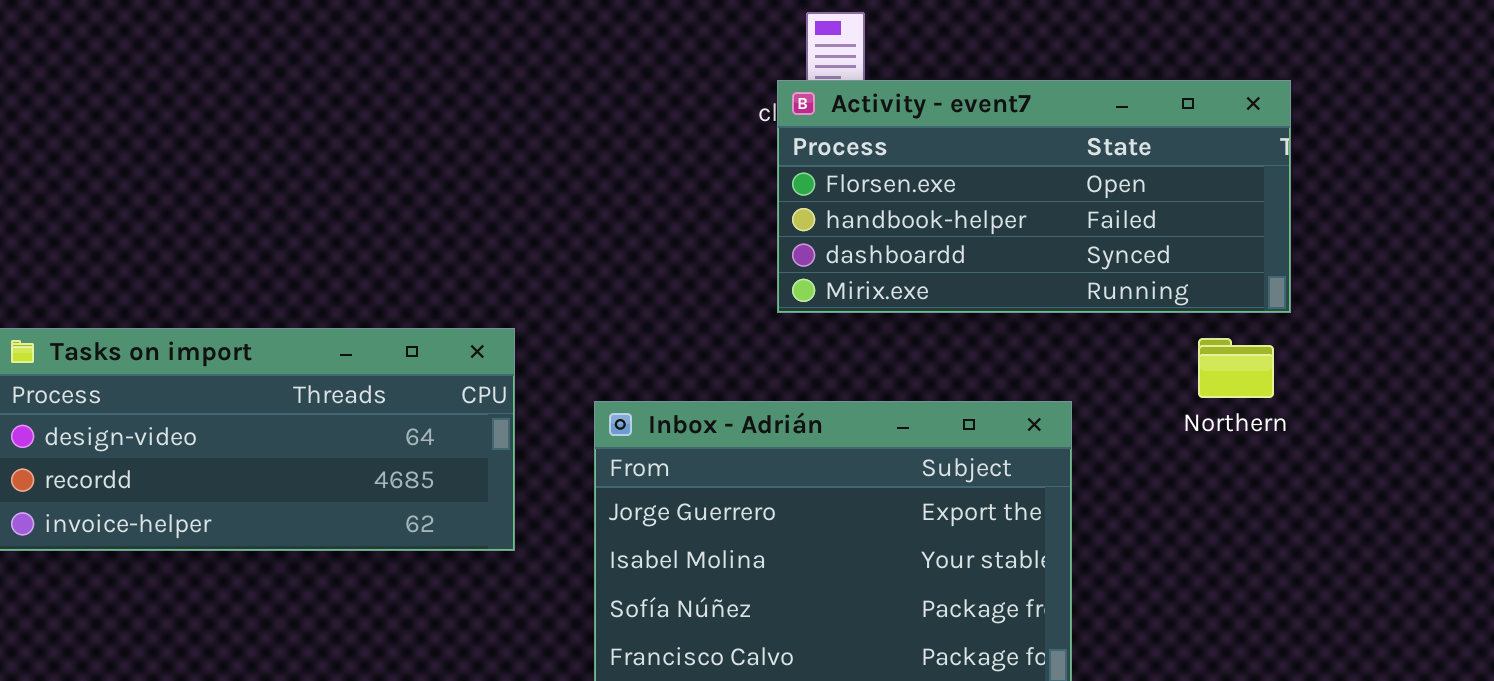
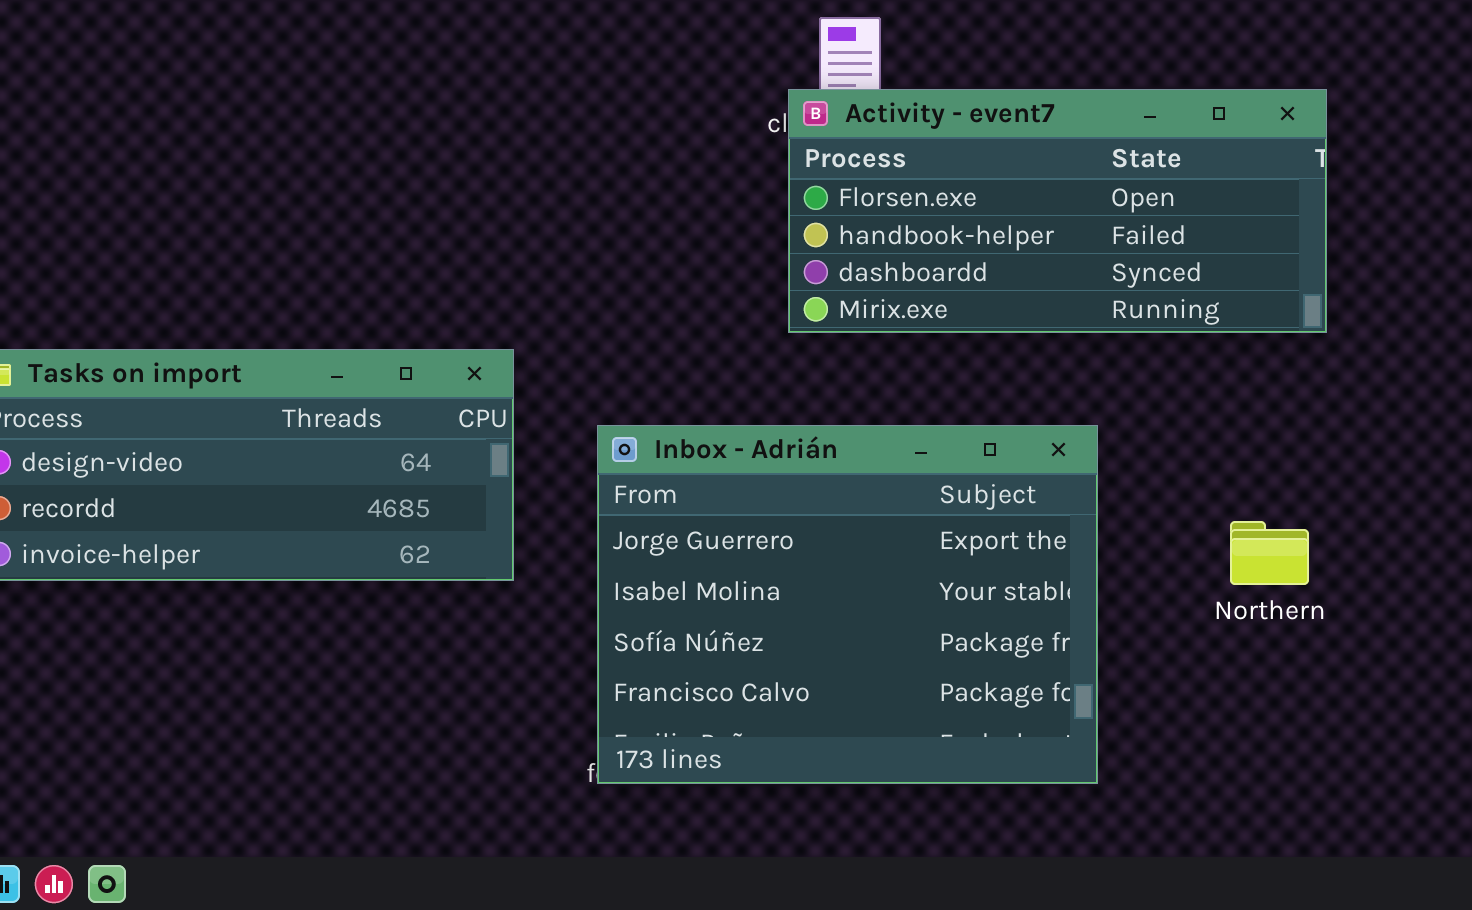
Northern: [1198,338,1274,398] -> [1230,521,1309,585], moved

